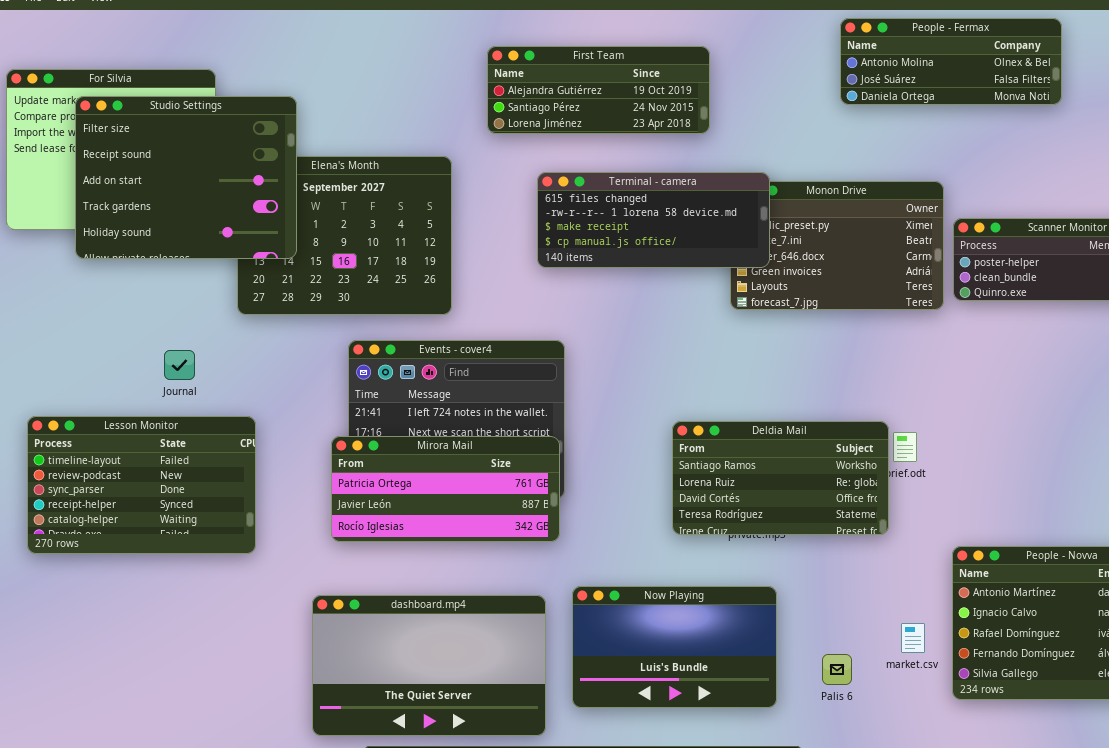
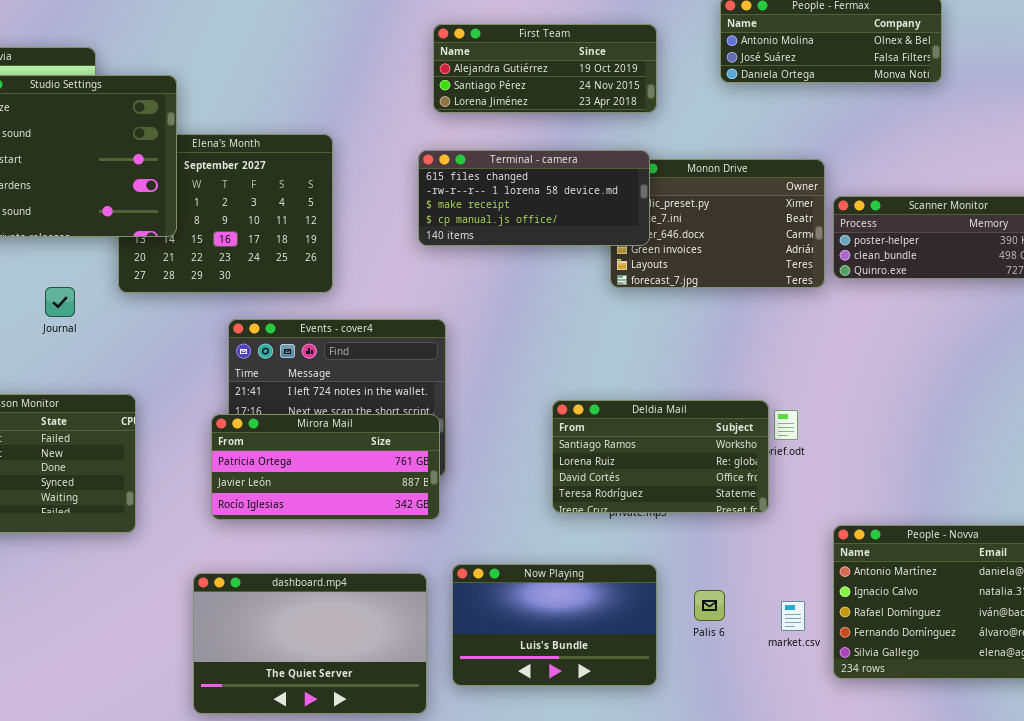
First Team: [487,46,710,134] -> [433,24,657,113], moved
Journal: [164,350,195,380] -> [45,287,75,317], moved
Palis 6: [822,654,852,685] -> [694,590,725,621], moved

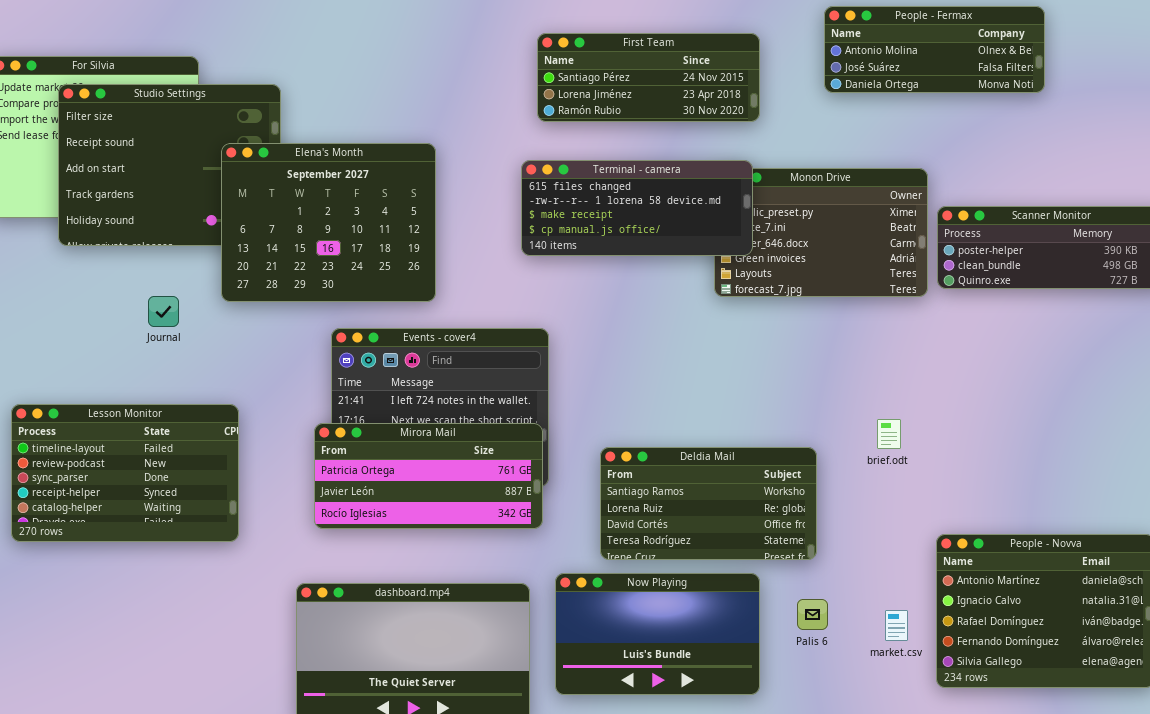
First Team: [433,24,657,113] -> [537,33,760,122], scrolled down 1 row
Elena's Month: [118,134,333,293] -> [221,143,436,302], raised
Deldia Mail: [552,400,769,513] -> [600,447,817,560], moved

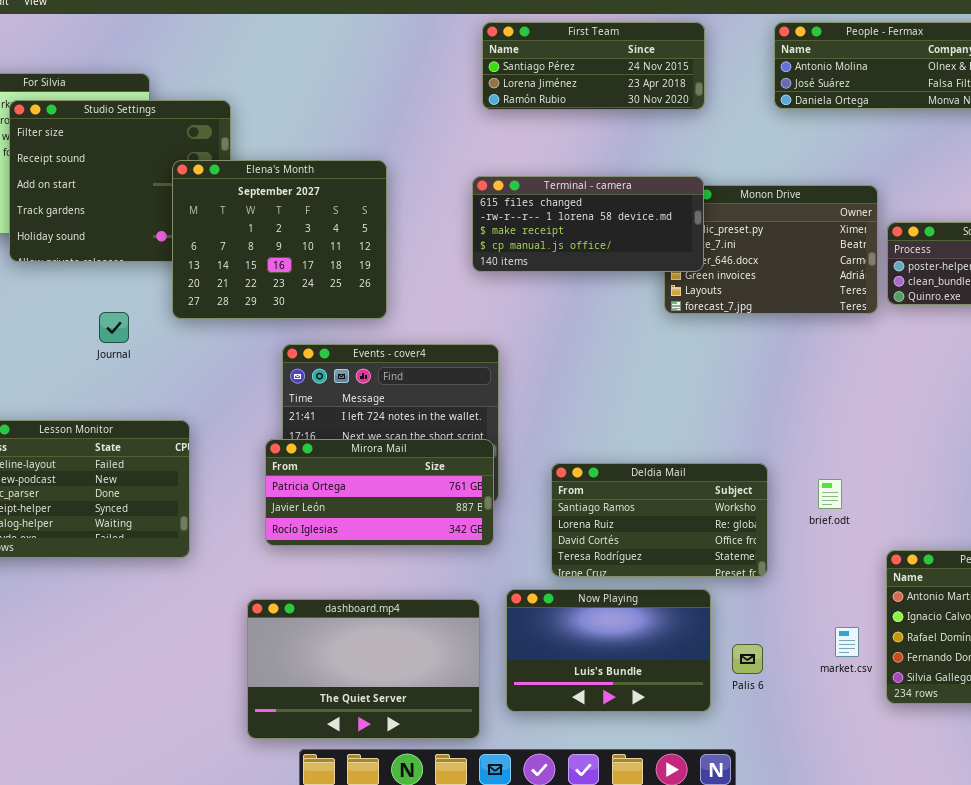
First Team: [537,33,760,122] -> [482,22,705,110], moved
brief.odt: [877,419,901,449] -> [818,479,842,509], moved
Palis 6: [797,599,828,630] -> [732,644,763,674], moved

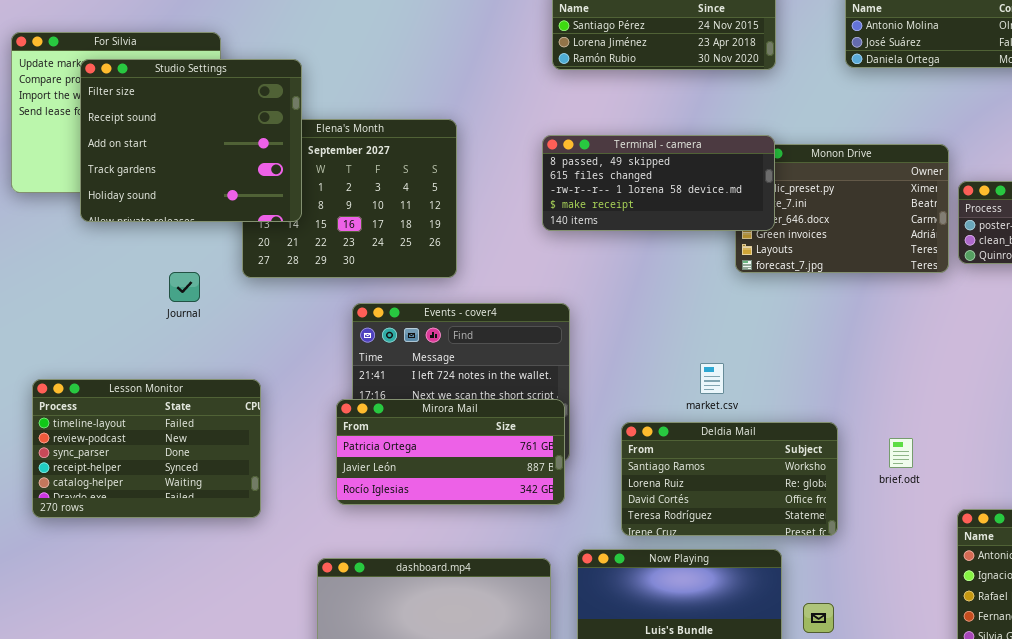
Studio Settings: [9,100,231,262] -> [80,59,302,222], raised
Terminal - camera: [472,176,704,272] -> [542,135,775,231], scrolled up 1 row
market.csv: [835,627,859,657] -> [700,363,724,394], moved

